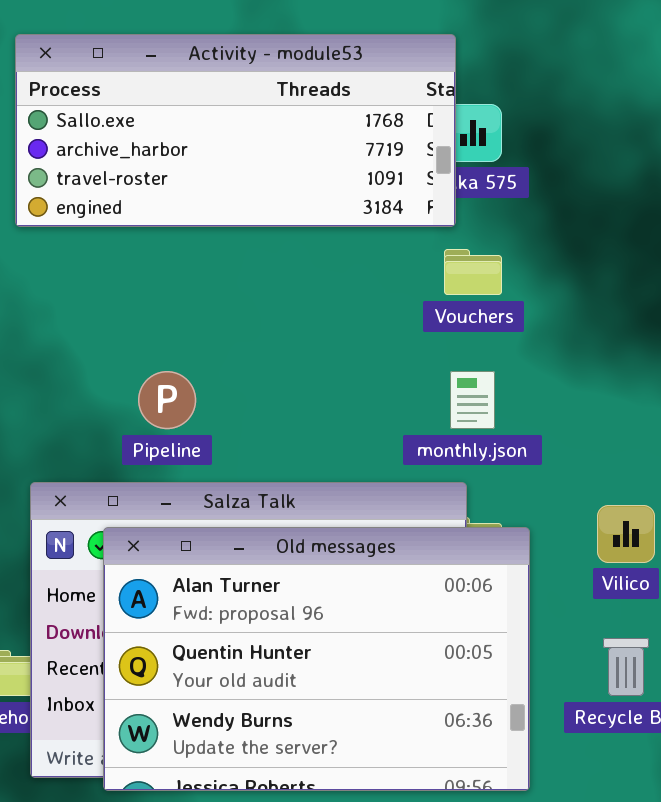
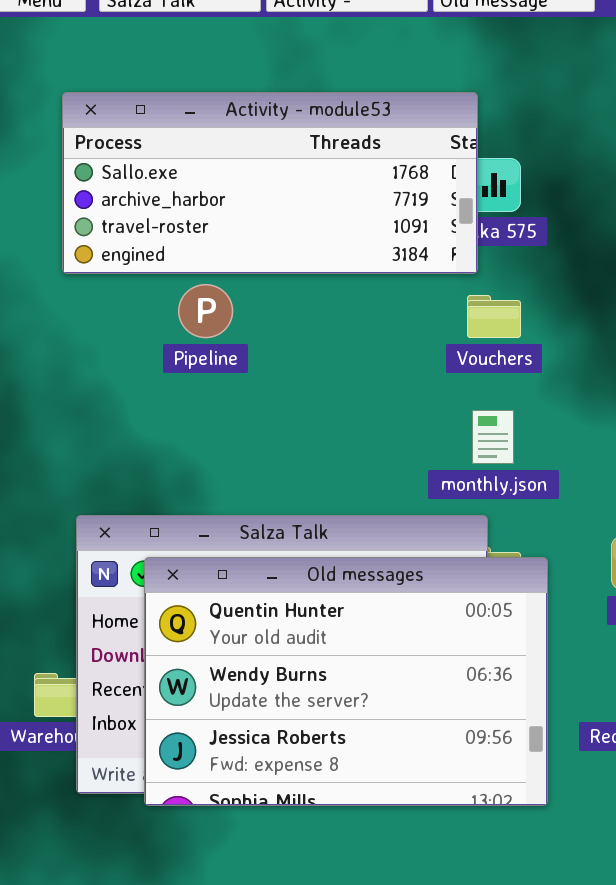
Pipeline: [138,371,196,429] -> [178,284,233,338], moved
Old messages: [103,527,530,791] -> [144,557,548,806], scrolled down 1 row

